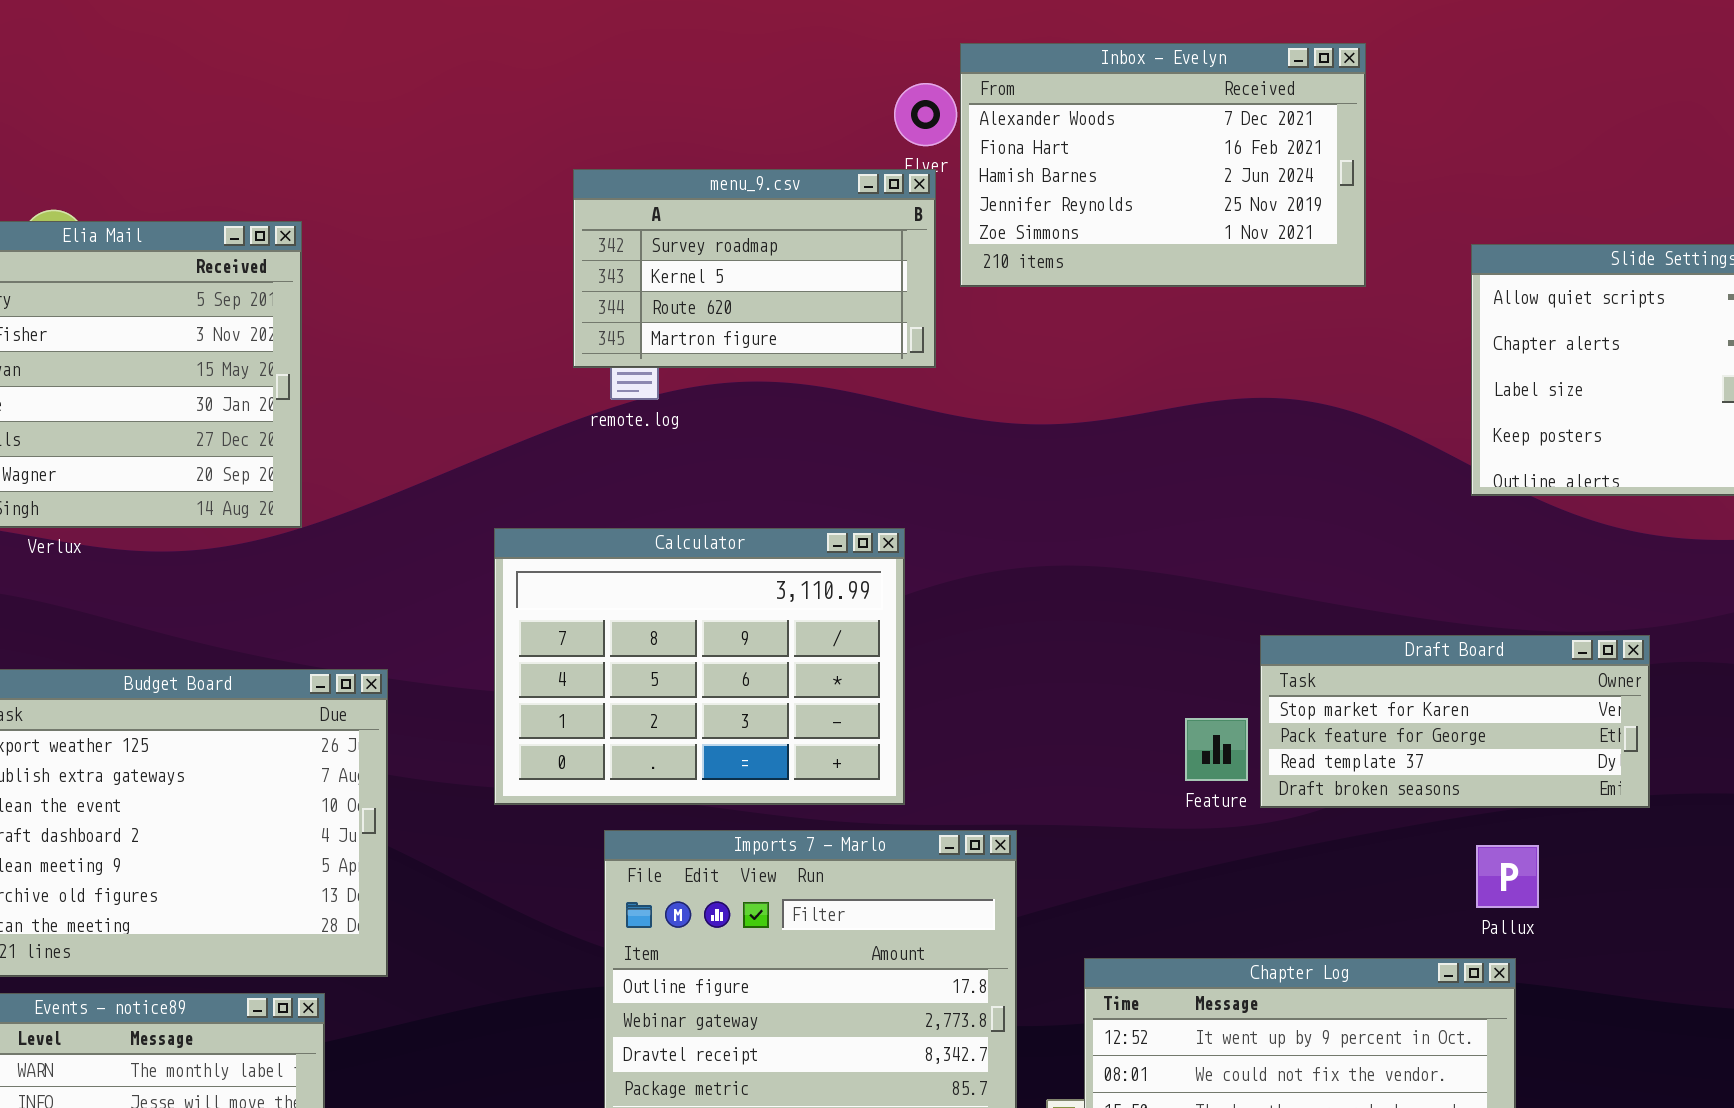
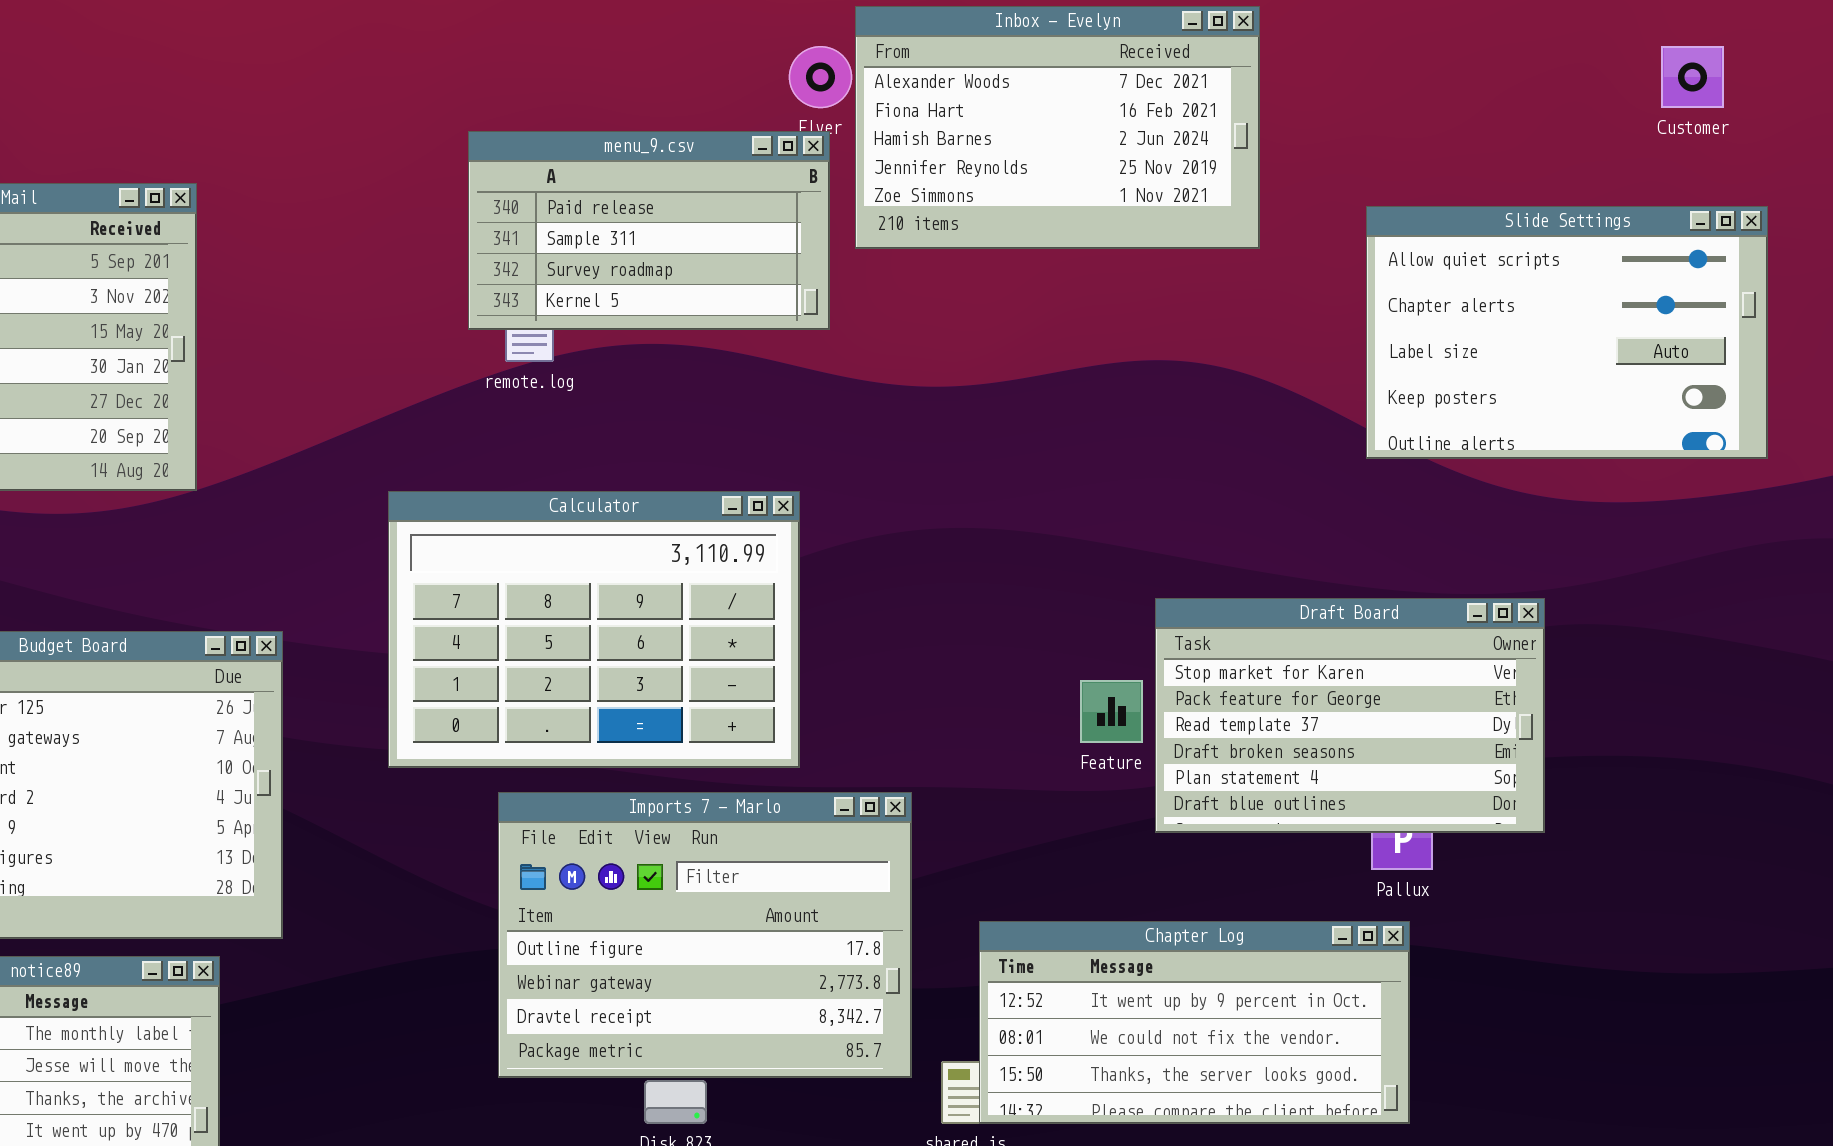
menu_9.csv: [573,169,936,368] -> [468,131,830,330], scrolled up 2 rows
Draft Board: [1260,635,1650,808] -> [1155,598,1545,833], resized

